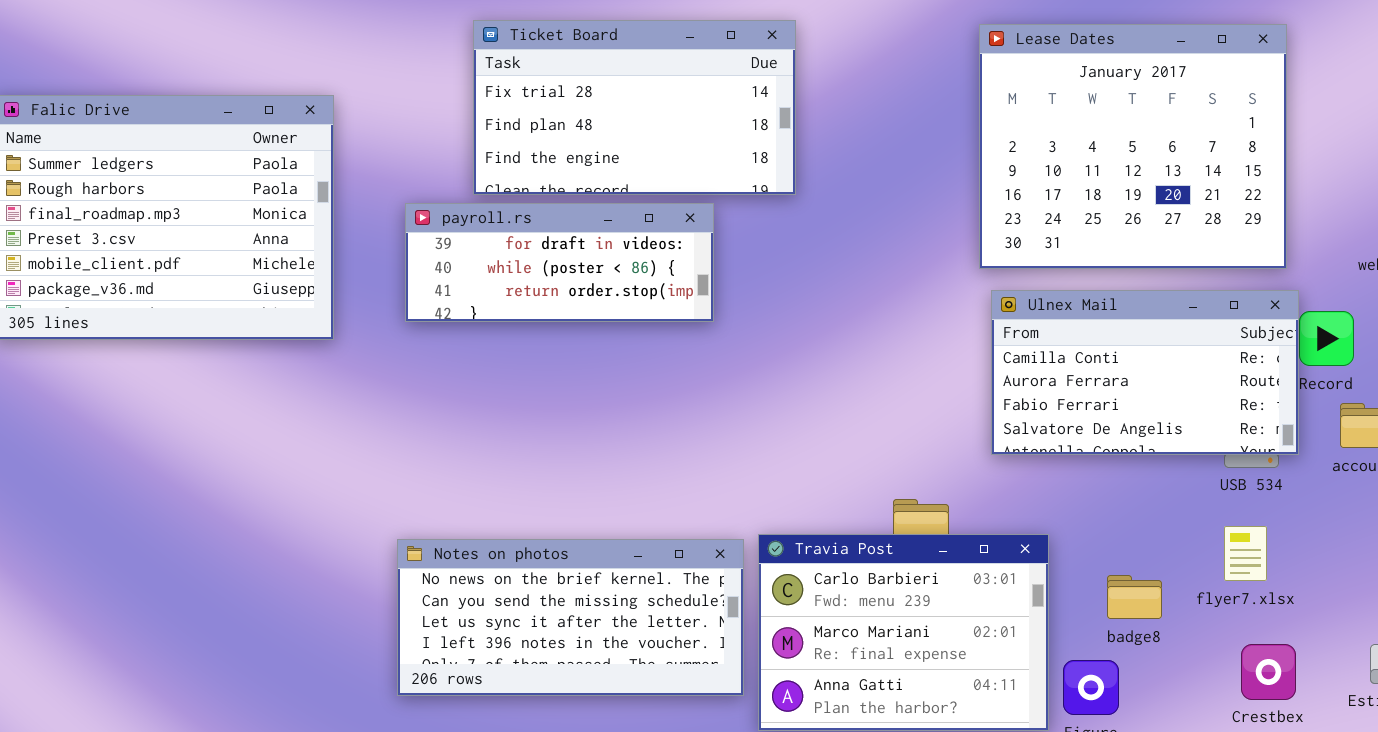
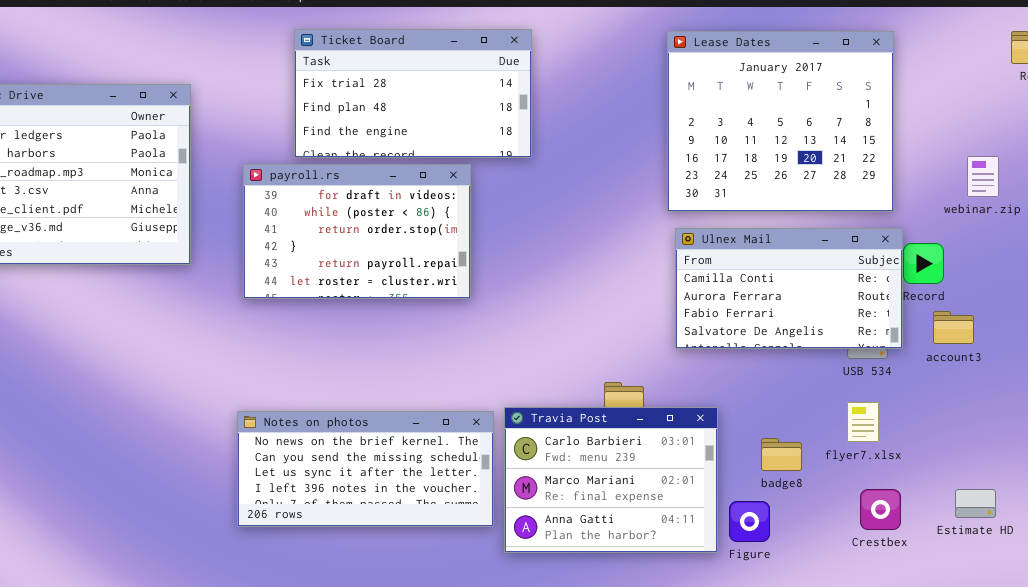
payroll.rs: [405,203,714,322] -> [243,164,471,299], resized

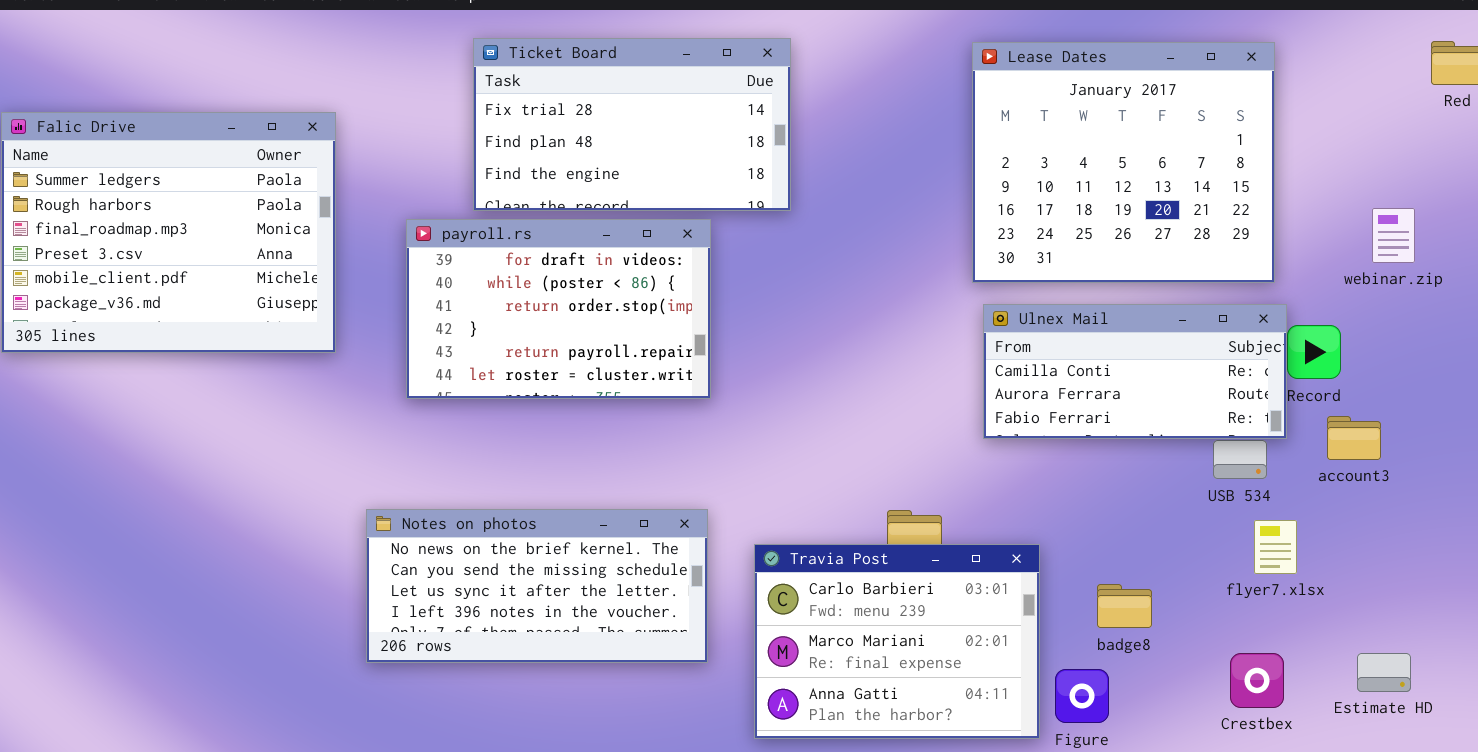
Ulnex Mail: [675,228,903,349] -> [983,304,1287,439], resized
flyer7.xlsx: [847,402,879,442] -> [1254,520,1297,574], moved
Notes on photos: [237,411,494,527] -> [366,509,708,663], moved

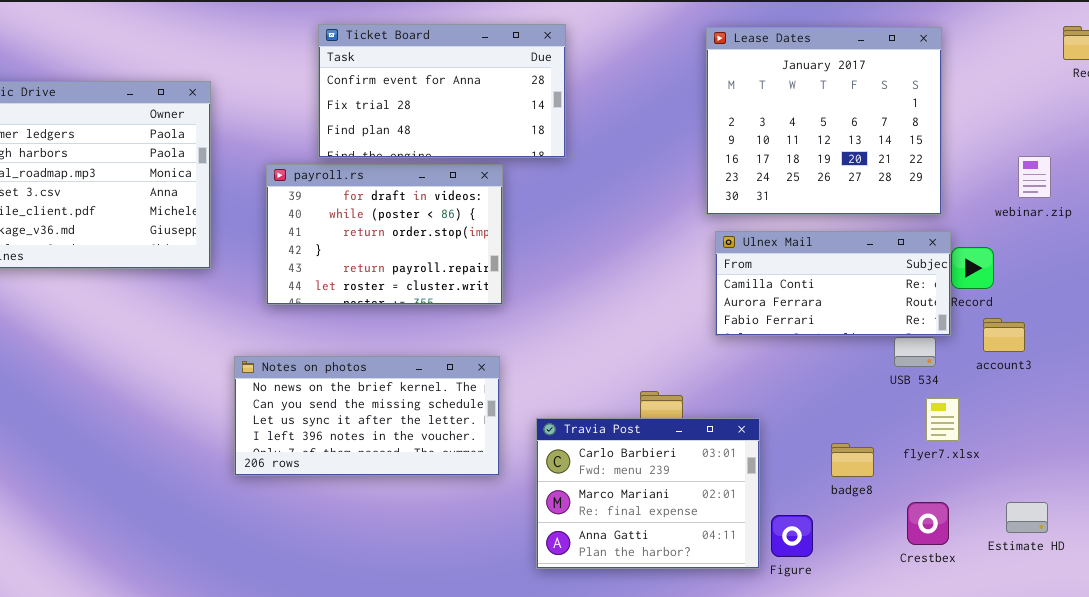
Ticket Board: [473,38,791,211] -> [318,24,566,158], scrolled up 1 row
Notes on photos: [366,509,708,663] -> [234,356,500,476], moved
badge8: [1097,584,1152,628] -> [831,443,874,477], moved

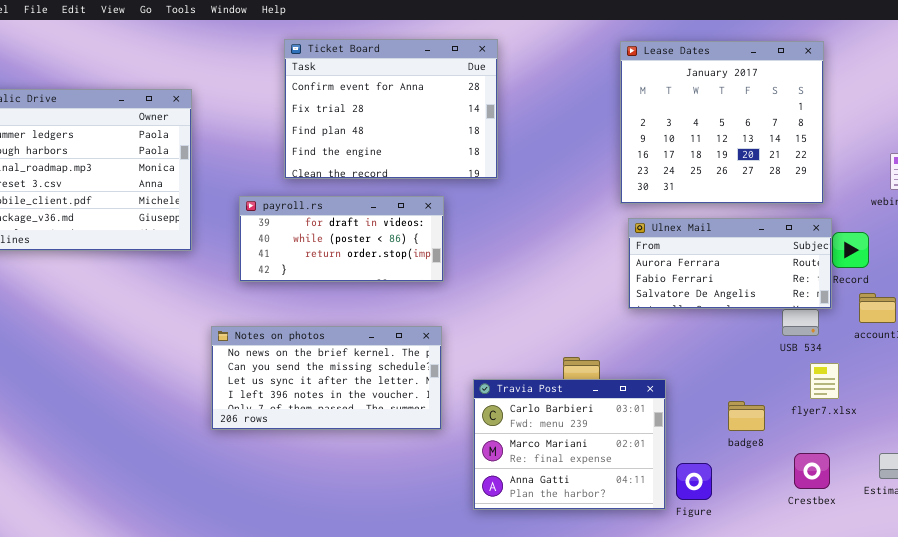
Ticket Board: [318,24,566,158] -> [284,39,498,179], resized
payroll.rs: [266,164,503,305] -> [239,196,444,282], resized
Ulnex Mail: [715,231,951,336] -> [628,218,832,309], scrolled down 1 row

